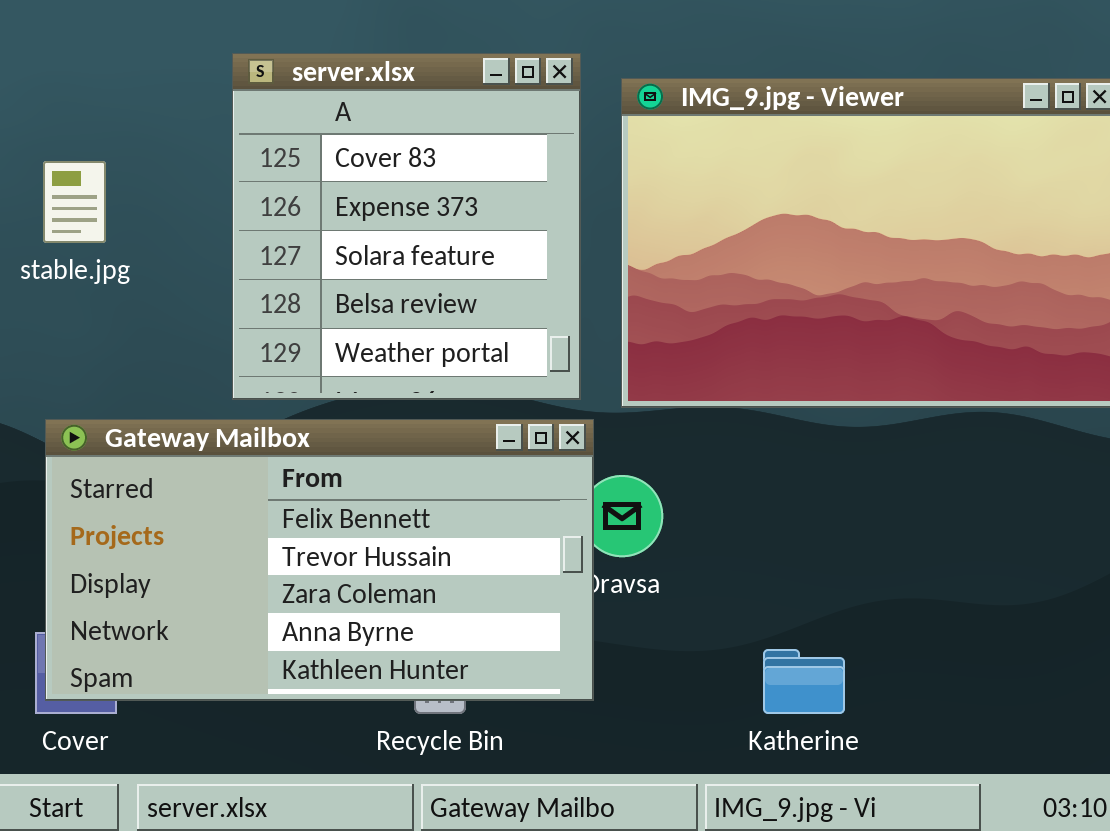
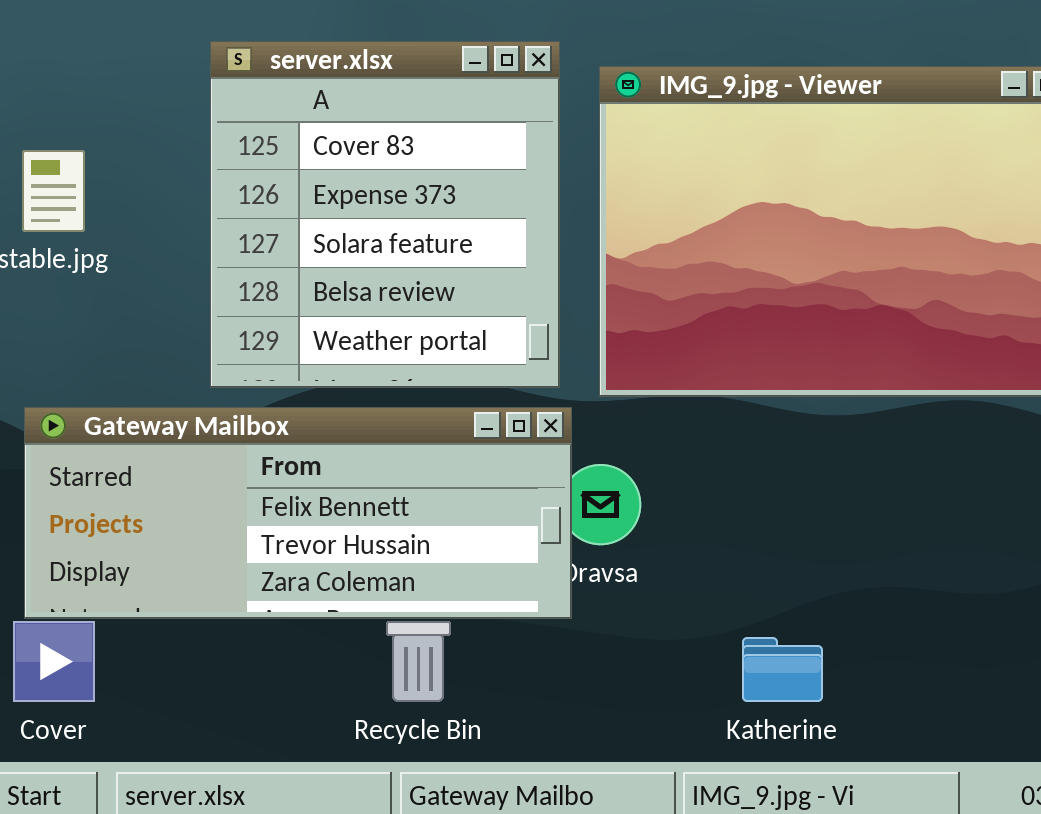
Gateway Mailbox: [45,419,594,701] -> [24,407,572,619], resized

